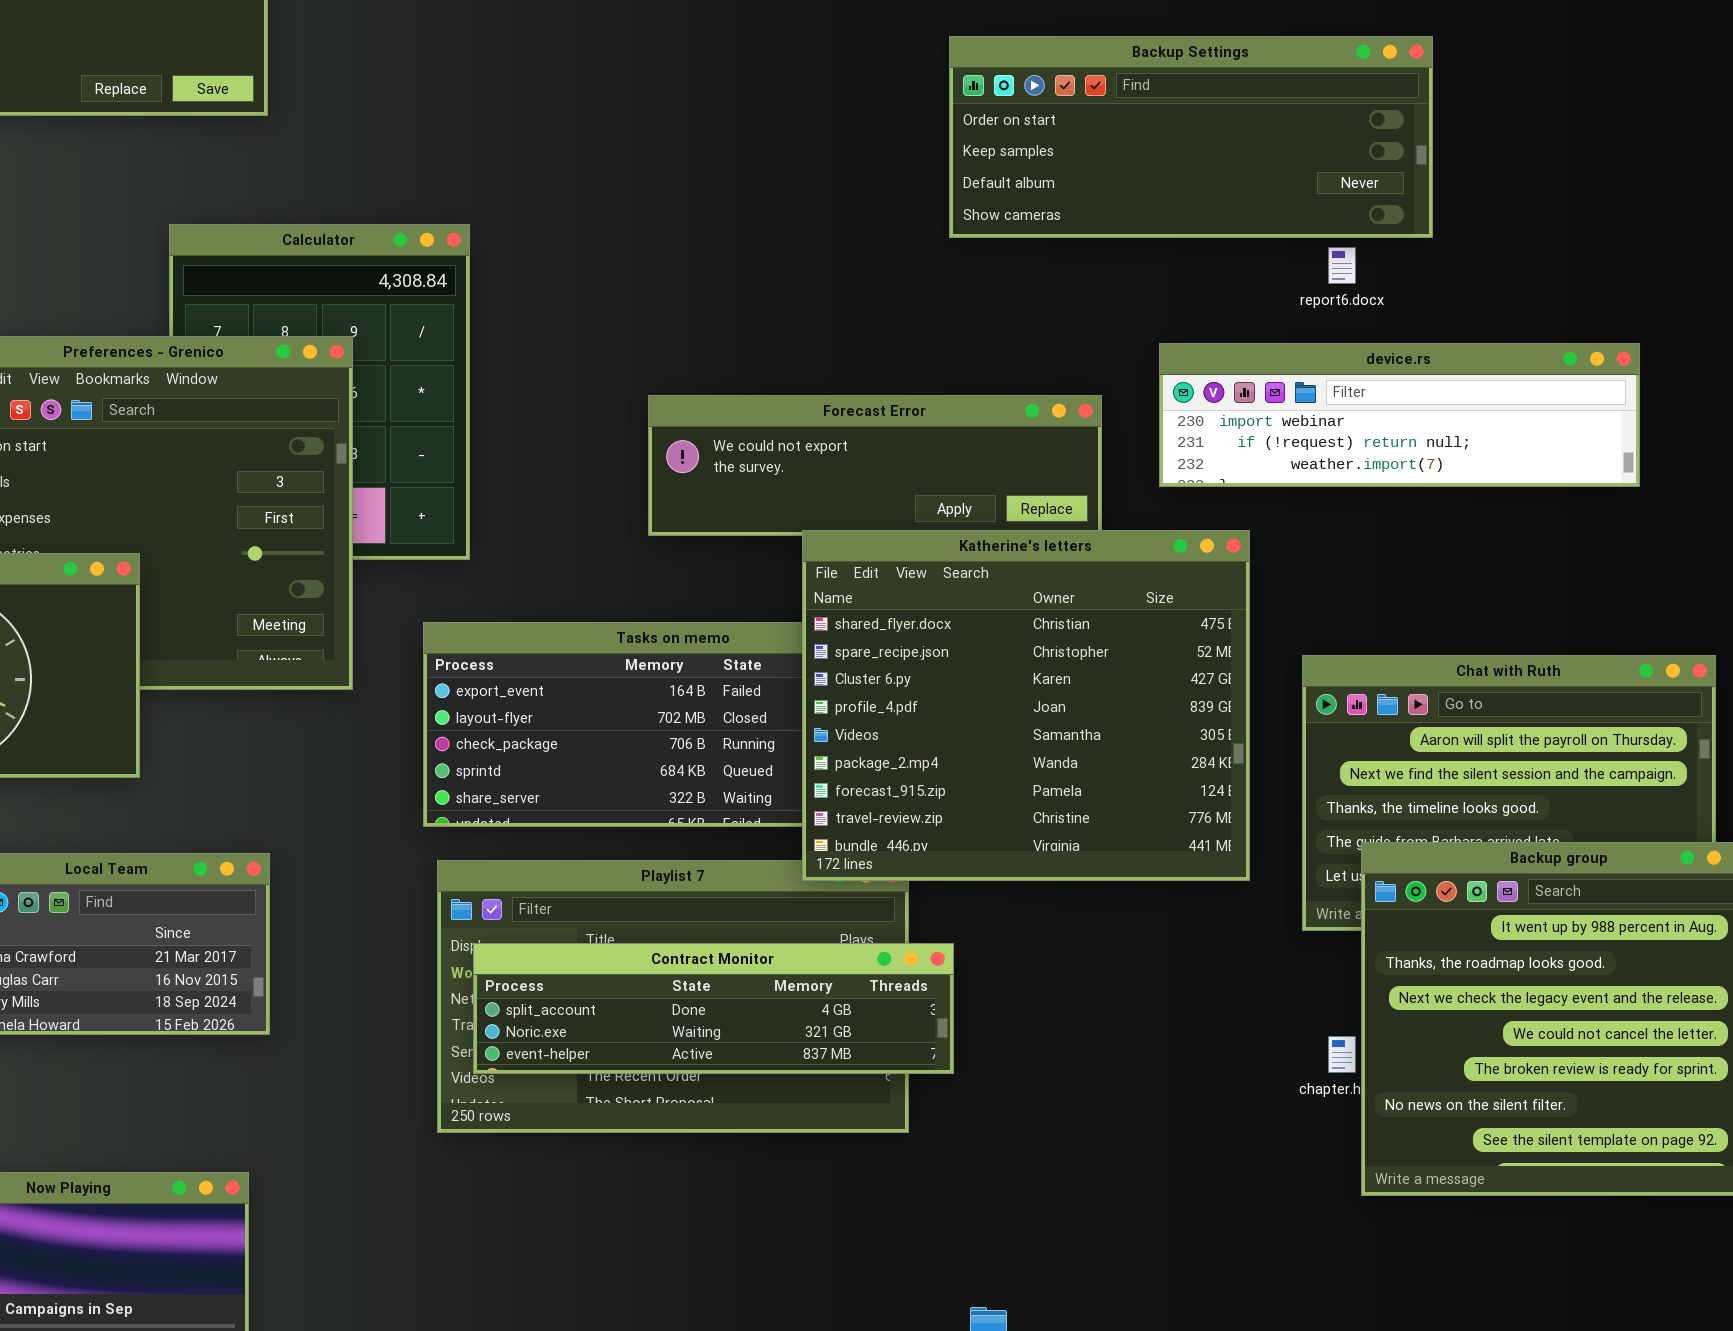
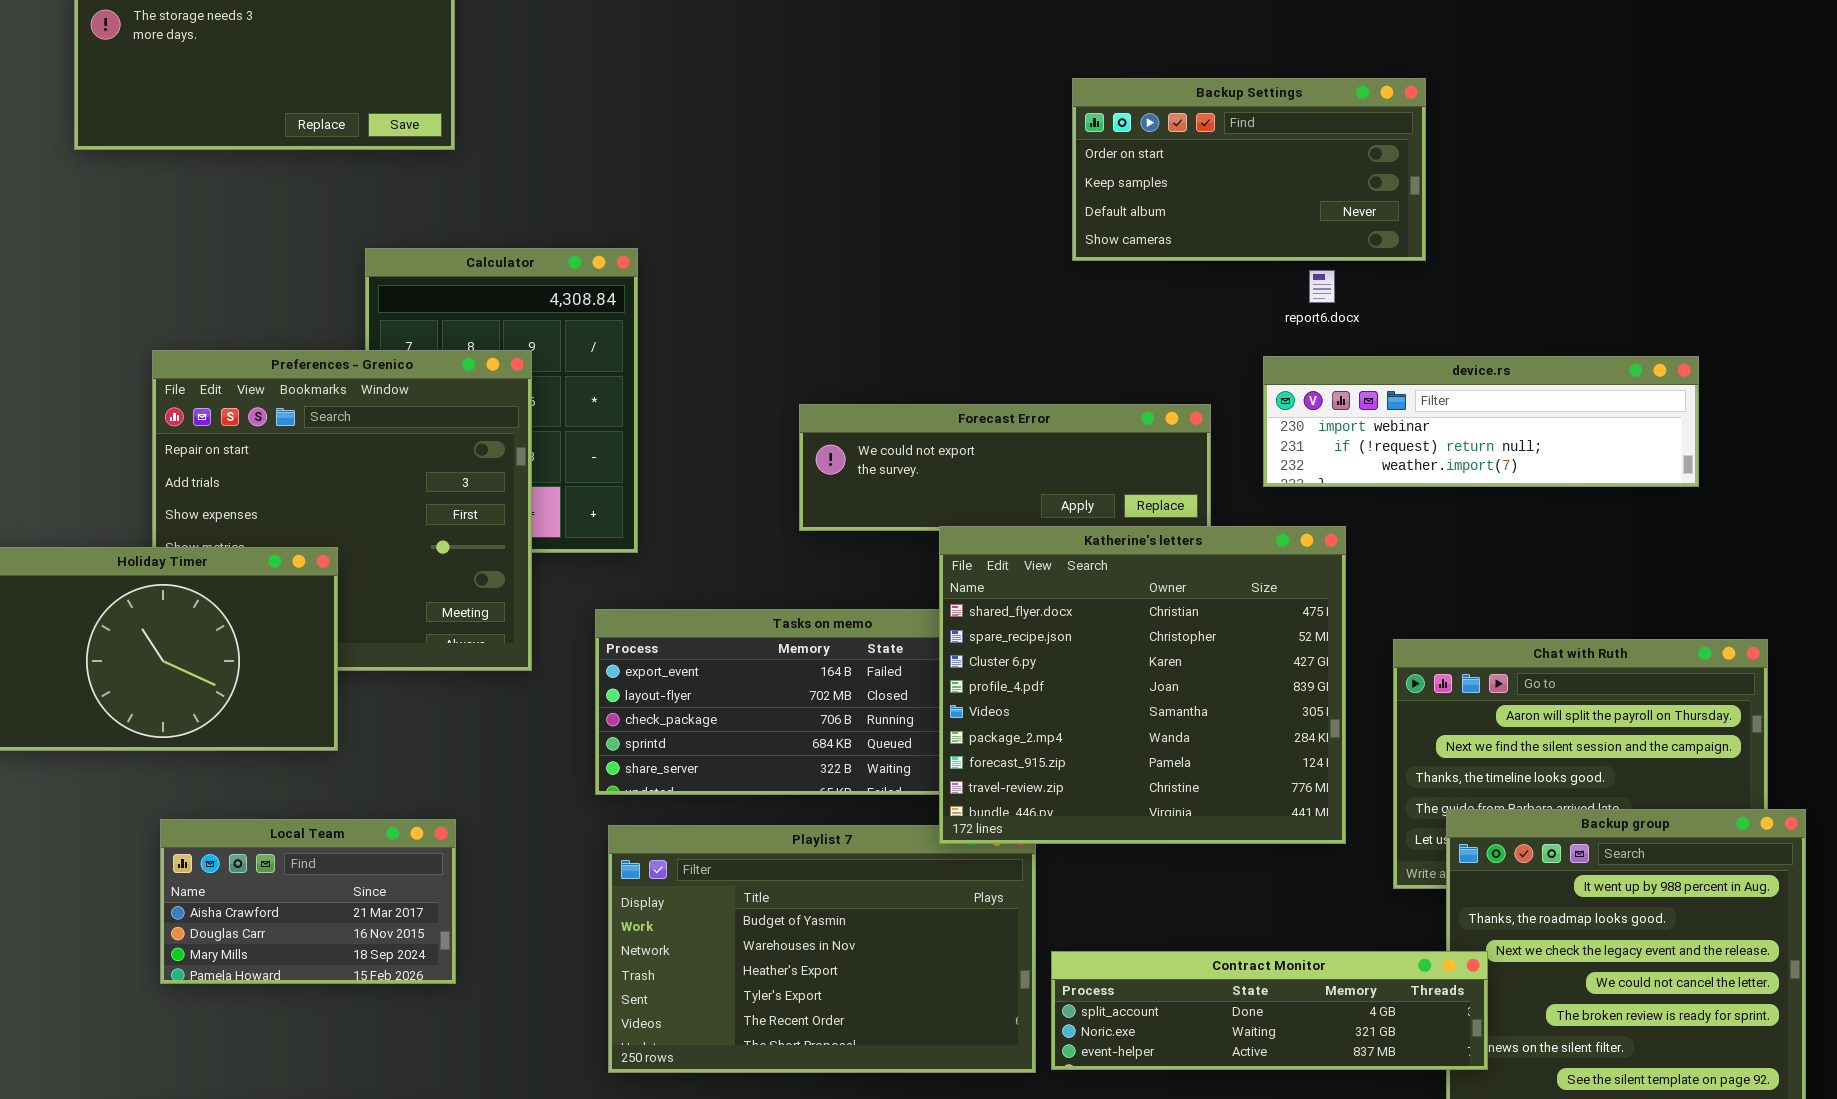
Backup Settings: [949,36,1433,238] -> [1072,78,1426,261], resized
report6.docx: [1328,247,1356,284] -> [1309,270,1335,303], moved
Contract Monitor: [473,943,954,1074] -> [1051,951,1488,1070], moved

